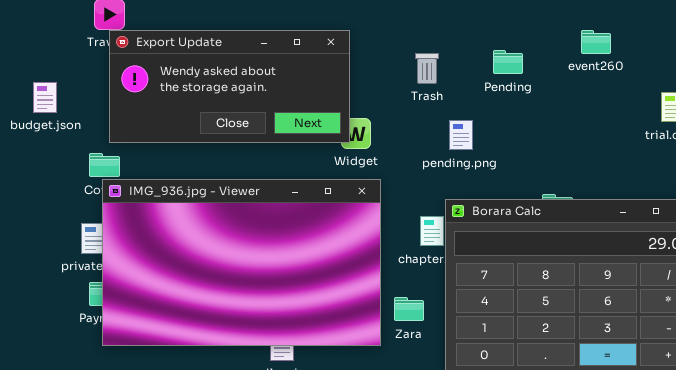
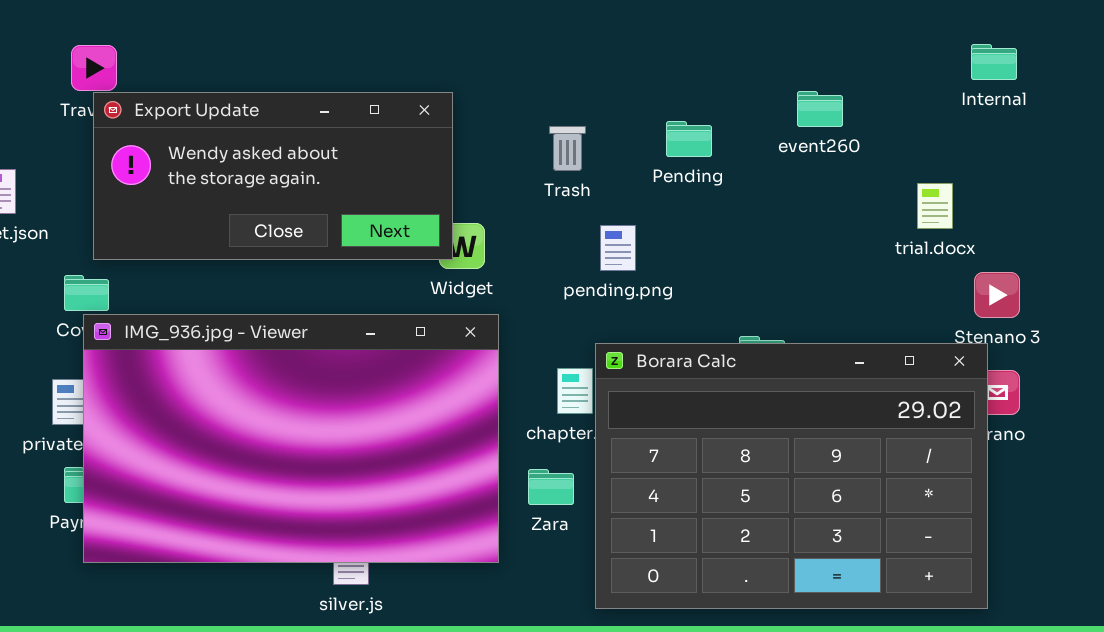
Zara: [394,297,424,321] -> [528,469,574,505], moved

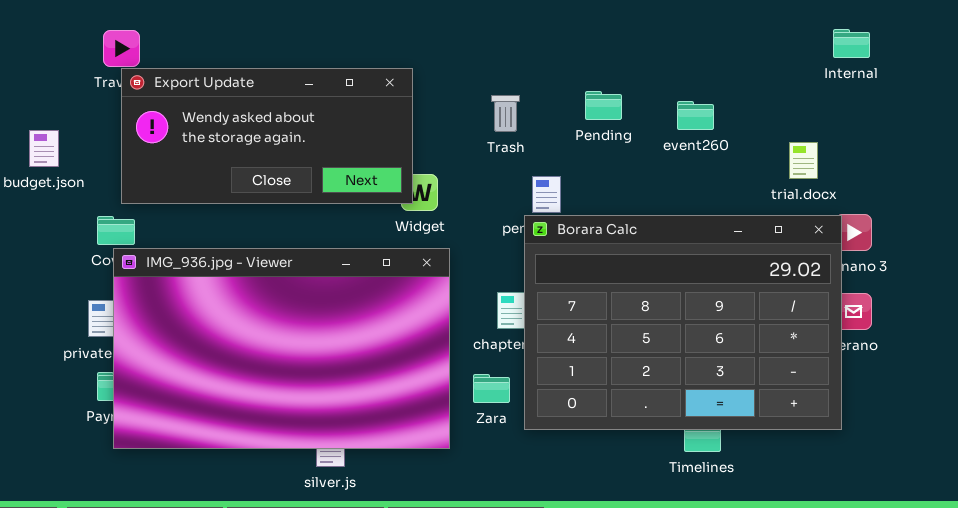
event260: [797,91,843,127] -> [677,101,714,130], moved
Borara Calc: [595,343,988,609] -> [524,215,842,430], moved

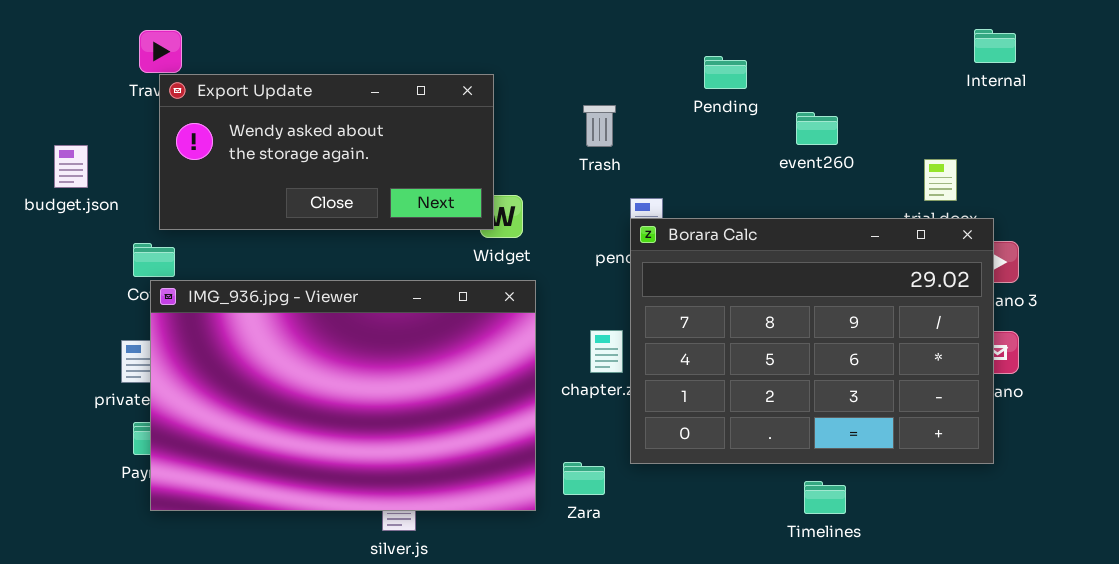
Pending: [585,91,622,120] -> [704,56,747,89], moved
Borara Calc: [524,215,842,430] -> [630,218,994,464], moved
Zara: [473,374,510,403] -> [563,462,605,495], moved

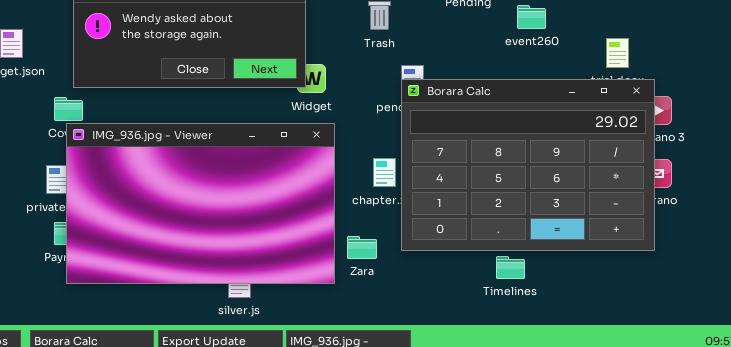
Zara: [563,462,605,495] -> [347,236,377,259], moved
Timelines: [804,481,846,514] -> [496,256,525,279], moved

